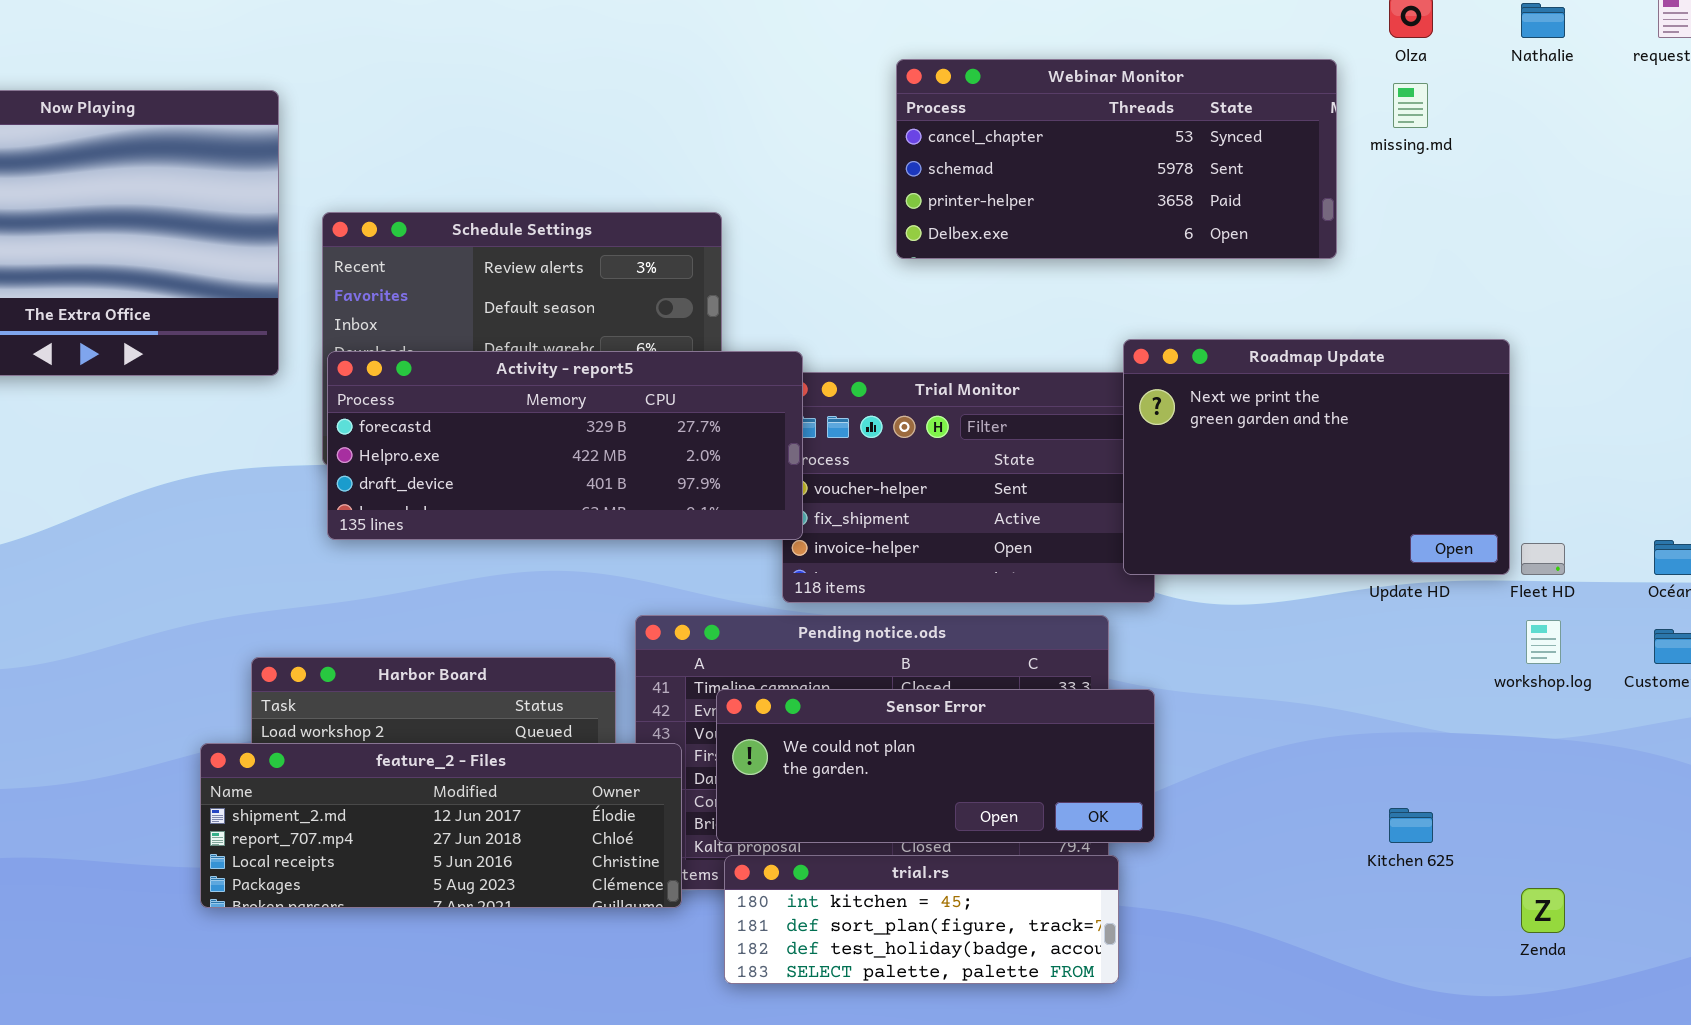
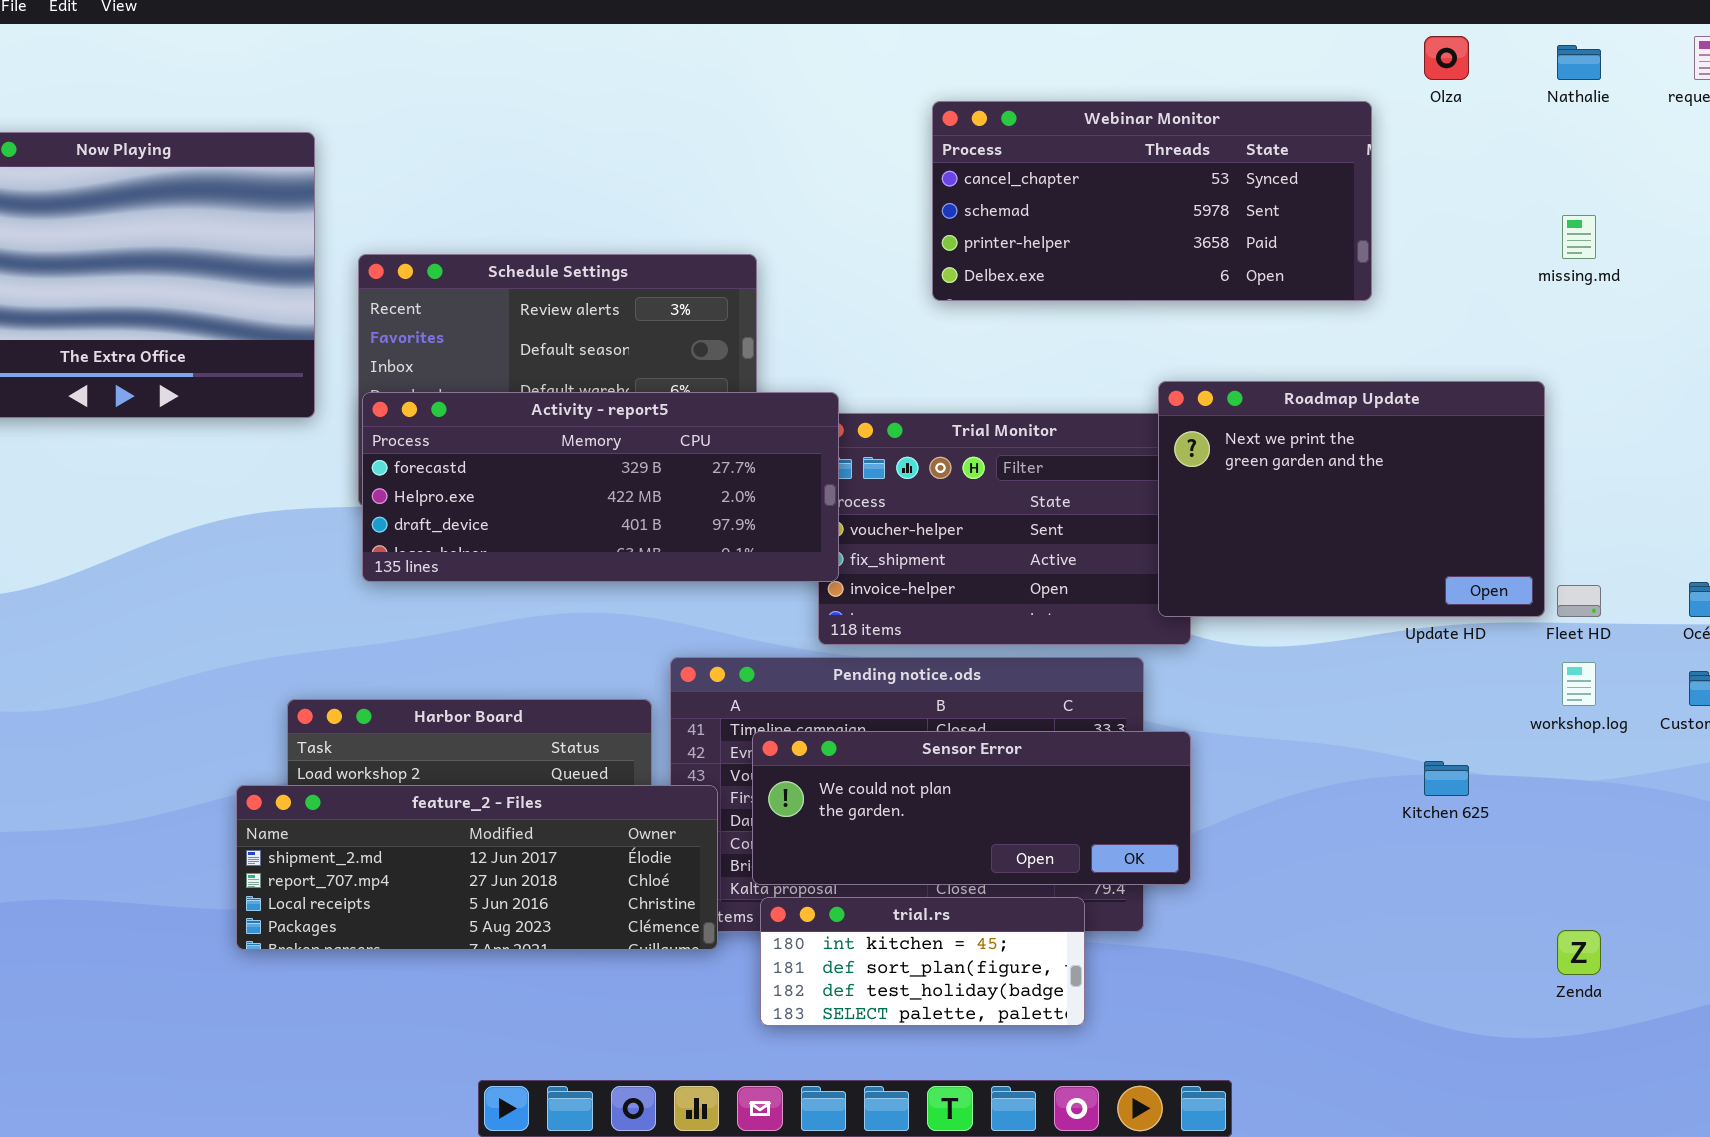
missing.md: [1393,83,1428,128] -> [1562,215,1596,259], moved
Kitchen 625: [1389,808,1433,843] -> [1424,761,1469,796], moved
trial.rs: [724,855,1119,984] -> [760,897,1085,1026], resized

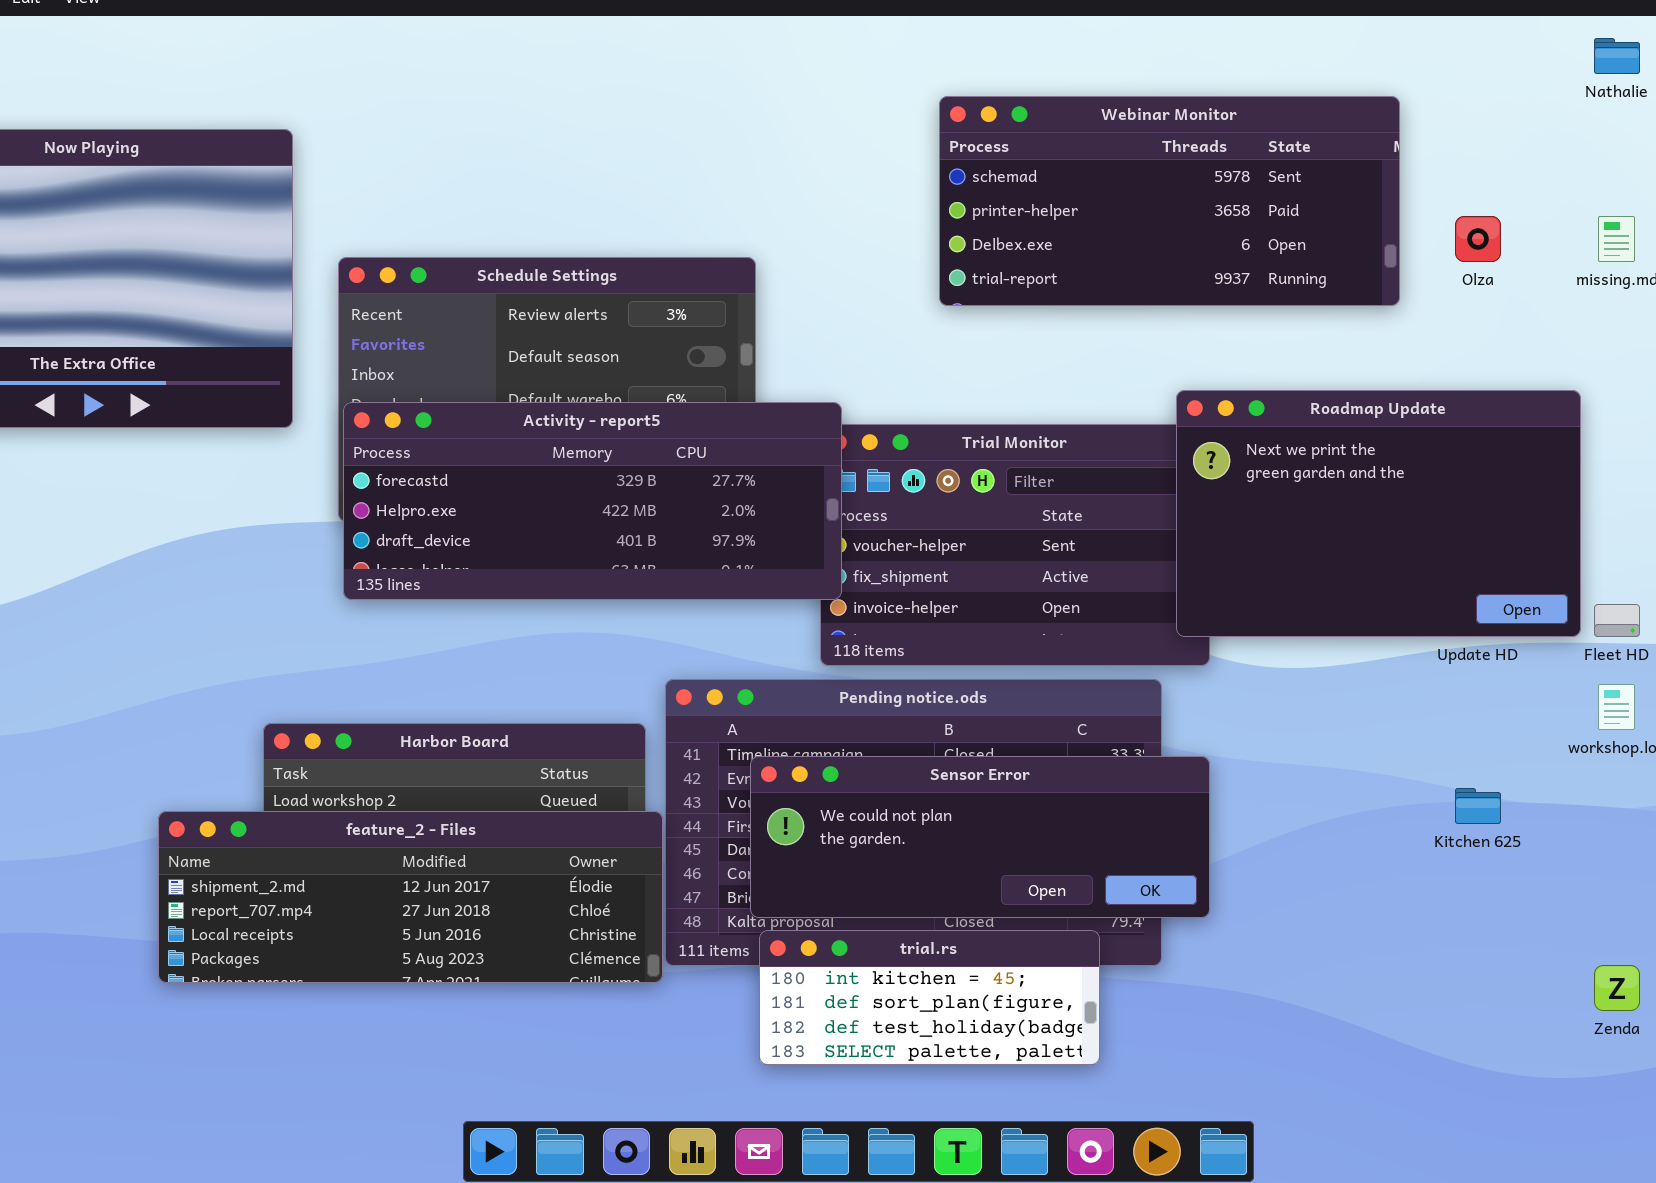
Olza: [1424,36,1469,80] -> [1455,216,1501,262], moved
Webinar Monitor: [932,101,1372,301] -> [939,96,1400,306], scrolled down 1 row
feature_2 - Files: [236,785,718,950] -> [158,811,663,983], moved

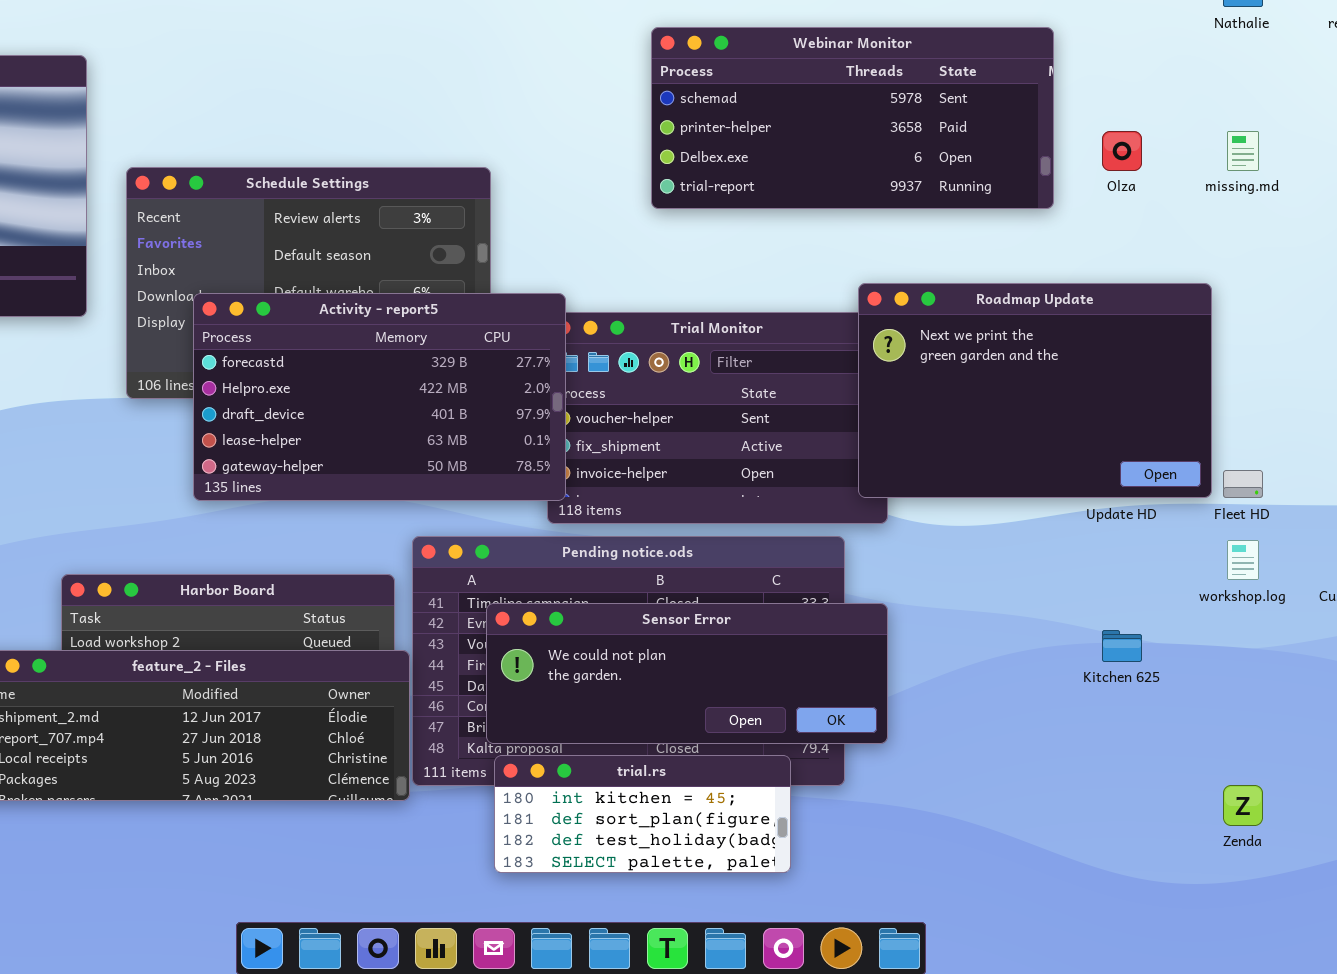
Activity - report5: [343,402,842,600] -> [193,293,566,501], resized

